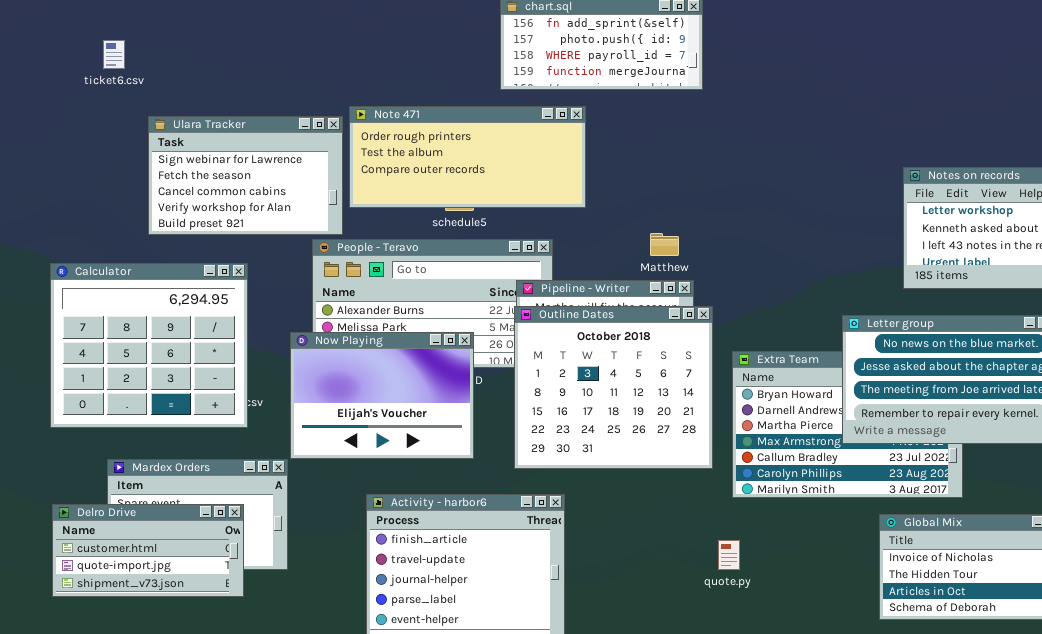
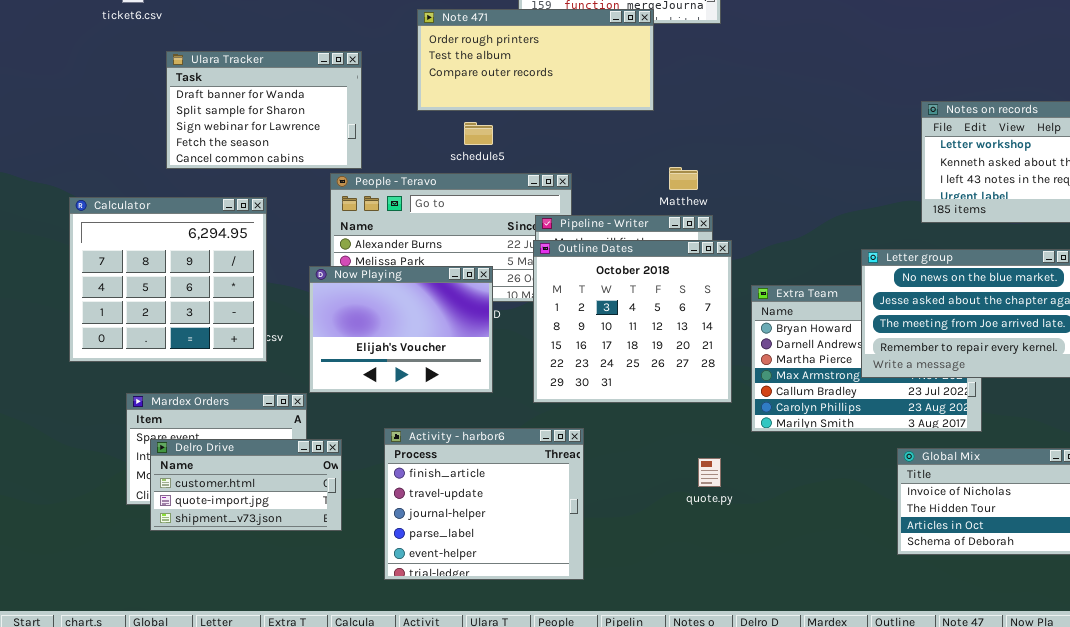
Note 471: [349,106,586,208] -> [417,9,654,111], moved
Ulara Tracker: [148,116,343,235] -> [166,51,362,169], scrolled up 2 rows
Delro Drive: [52,504,244,597] -> [150,439,342,531], moved
quote.py: [718,540,740,570] -> [698,458,721,487], moved

